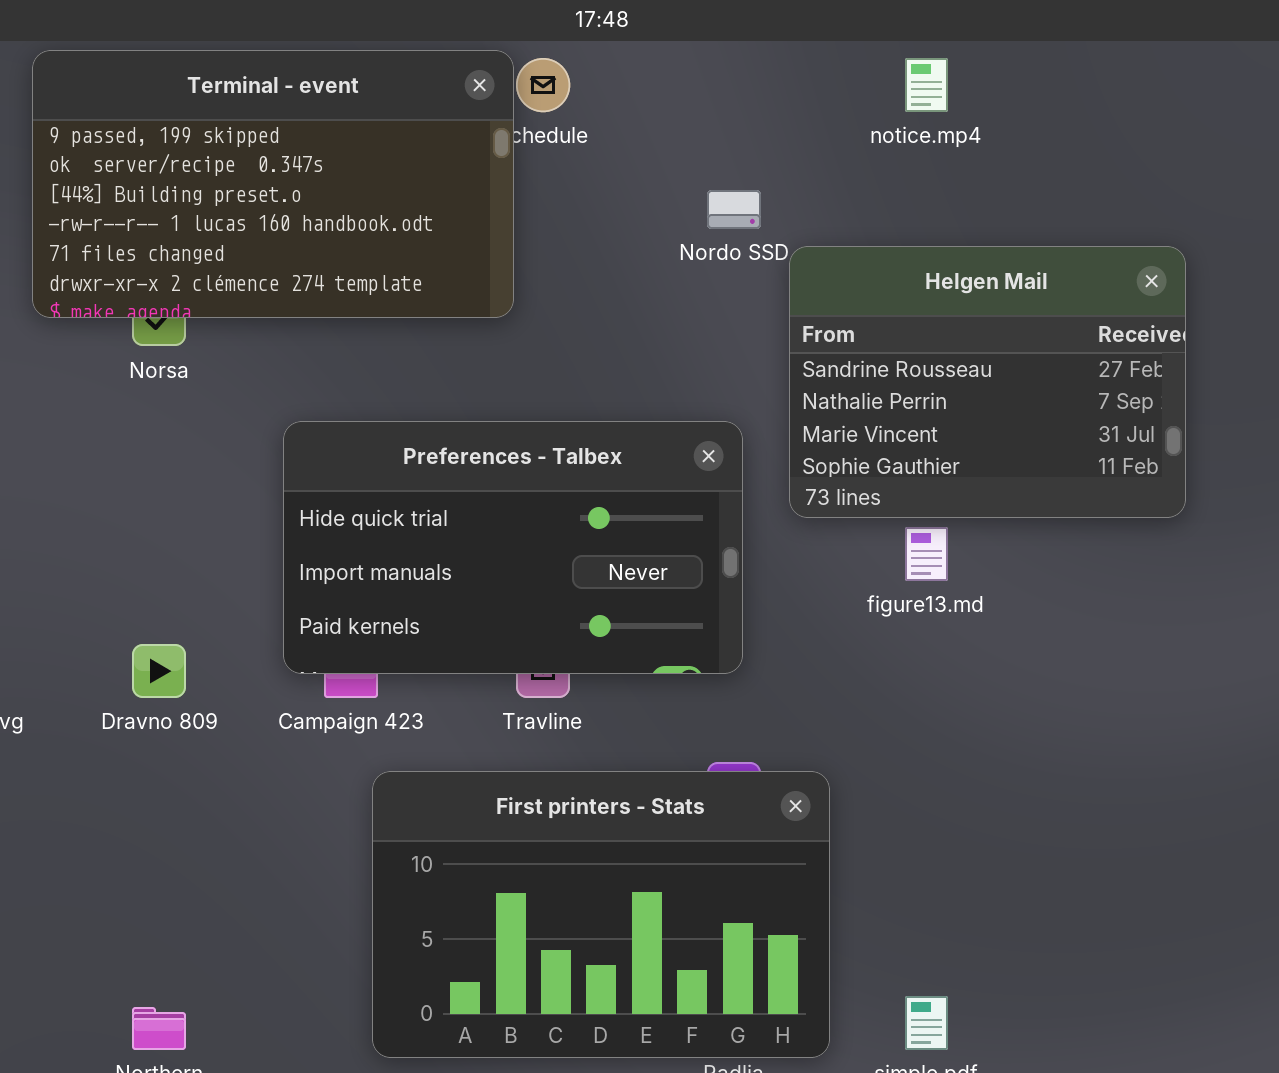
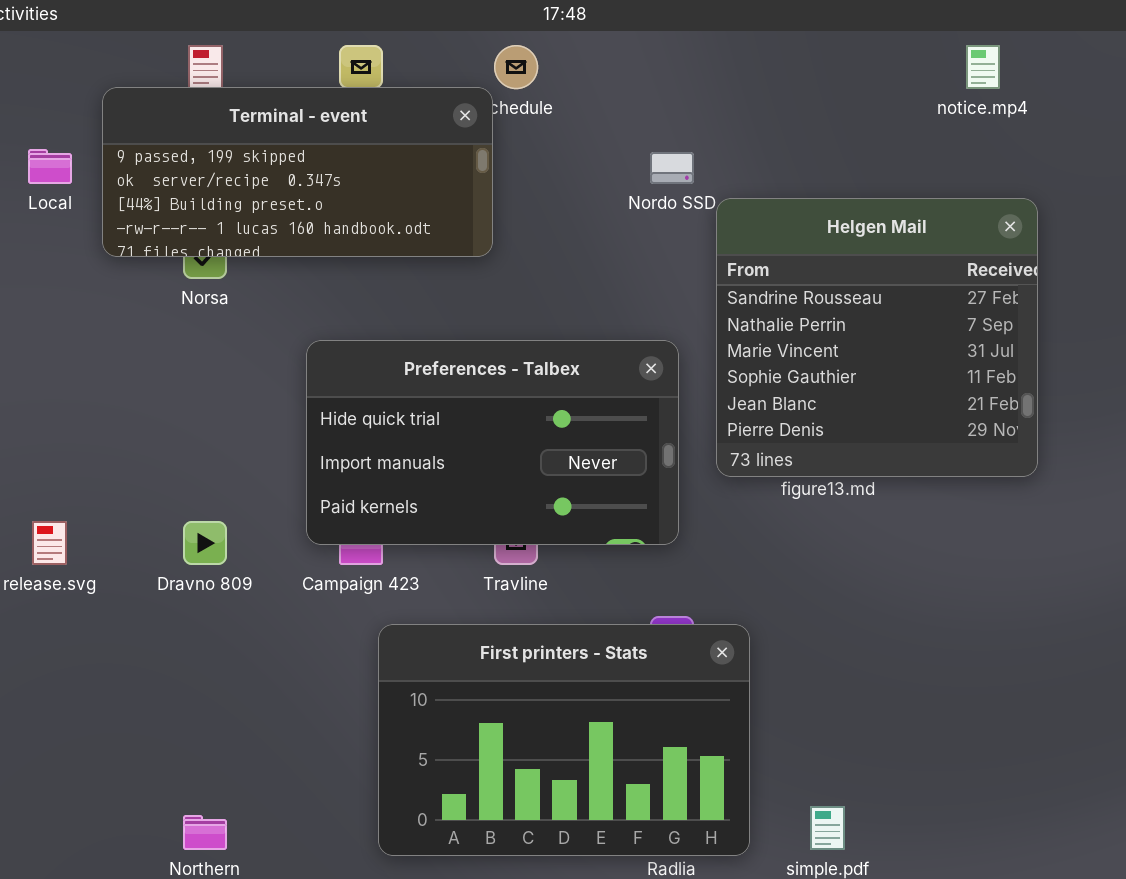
Terminal - event: [32,50,514,318] -> [102,87,493,257], resized
notice.mp4: [905,58,948,112] -> [966,45,1000,89], moved
Helgen Mail: [789,246,1186,518] -> [716,198,1038,477], resized

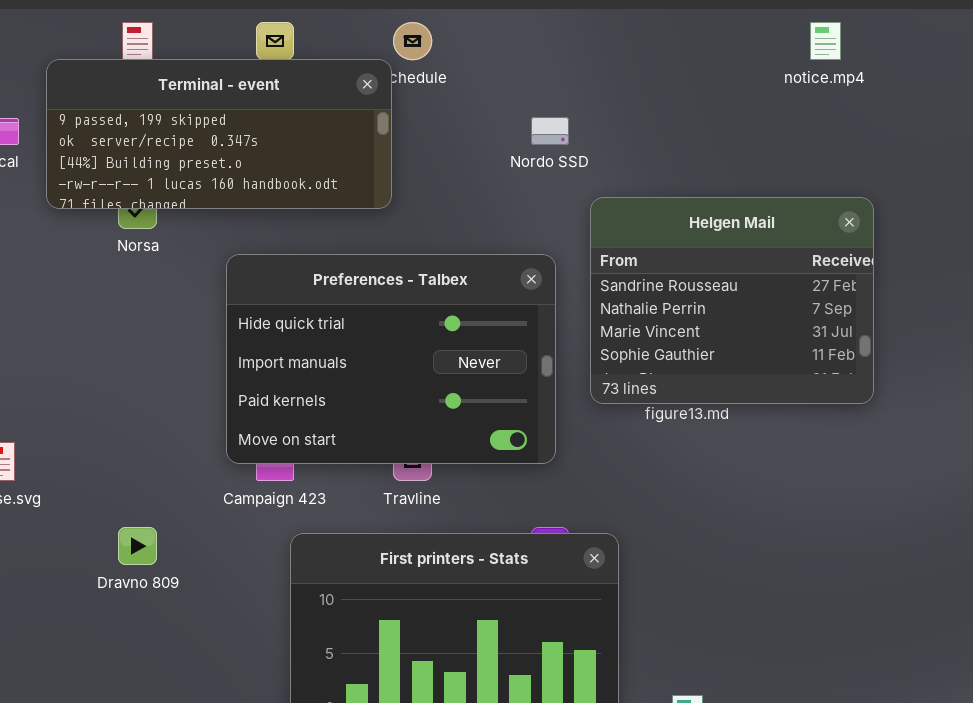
Helgen Mail: [716,198,1038,477] -> [590,197,874,404], resized
Preferences - Talbex: [306,340,679,545] -> [226,254,556,464], resized
Dravno 809: [183,521,227,565] -> [118,527,157,565], moved

